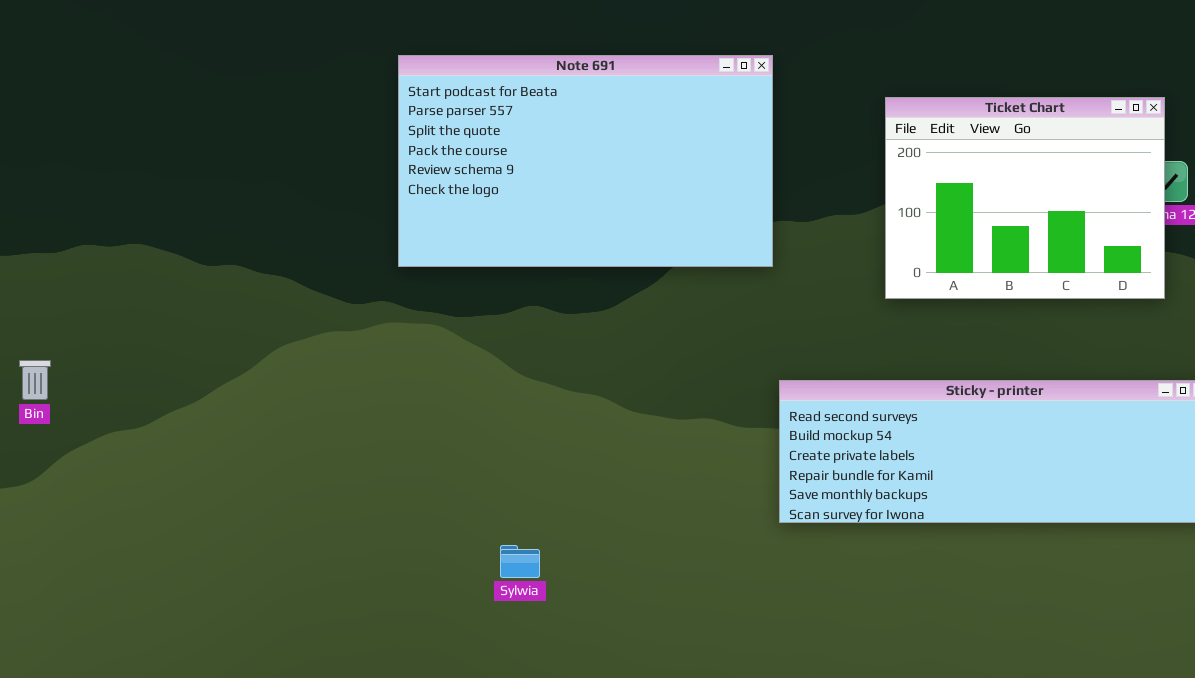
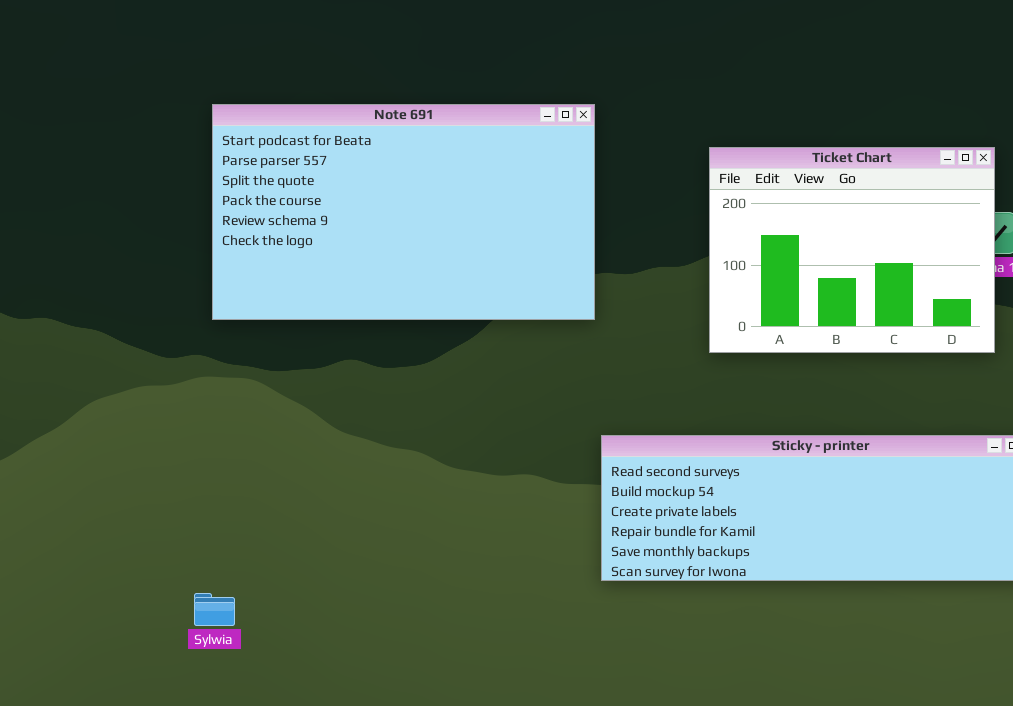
Sylwia: [500,545,540,578] -> [194,593,235,626], moved

